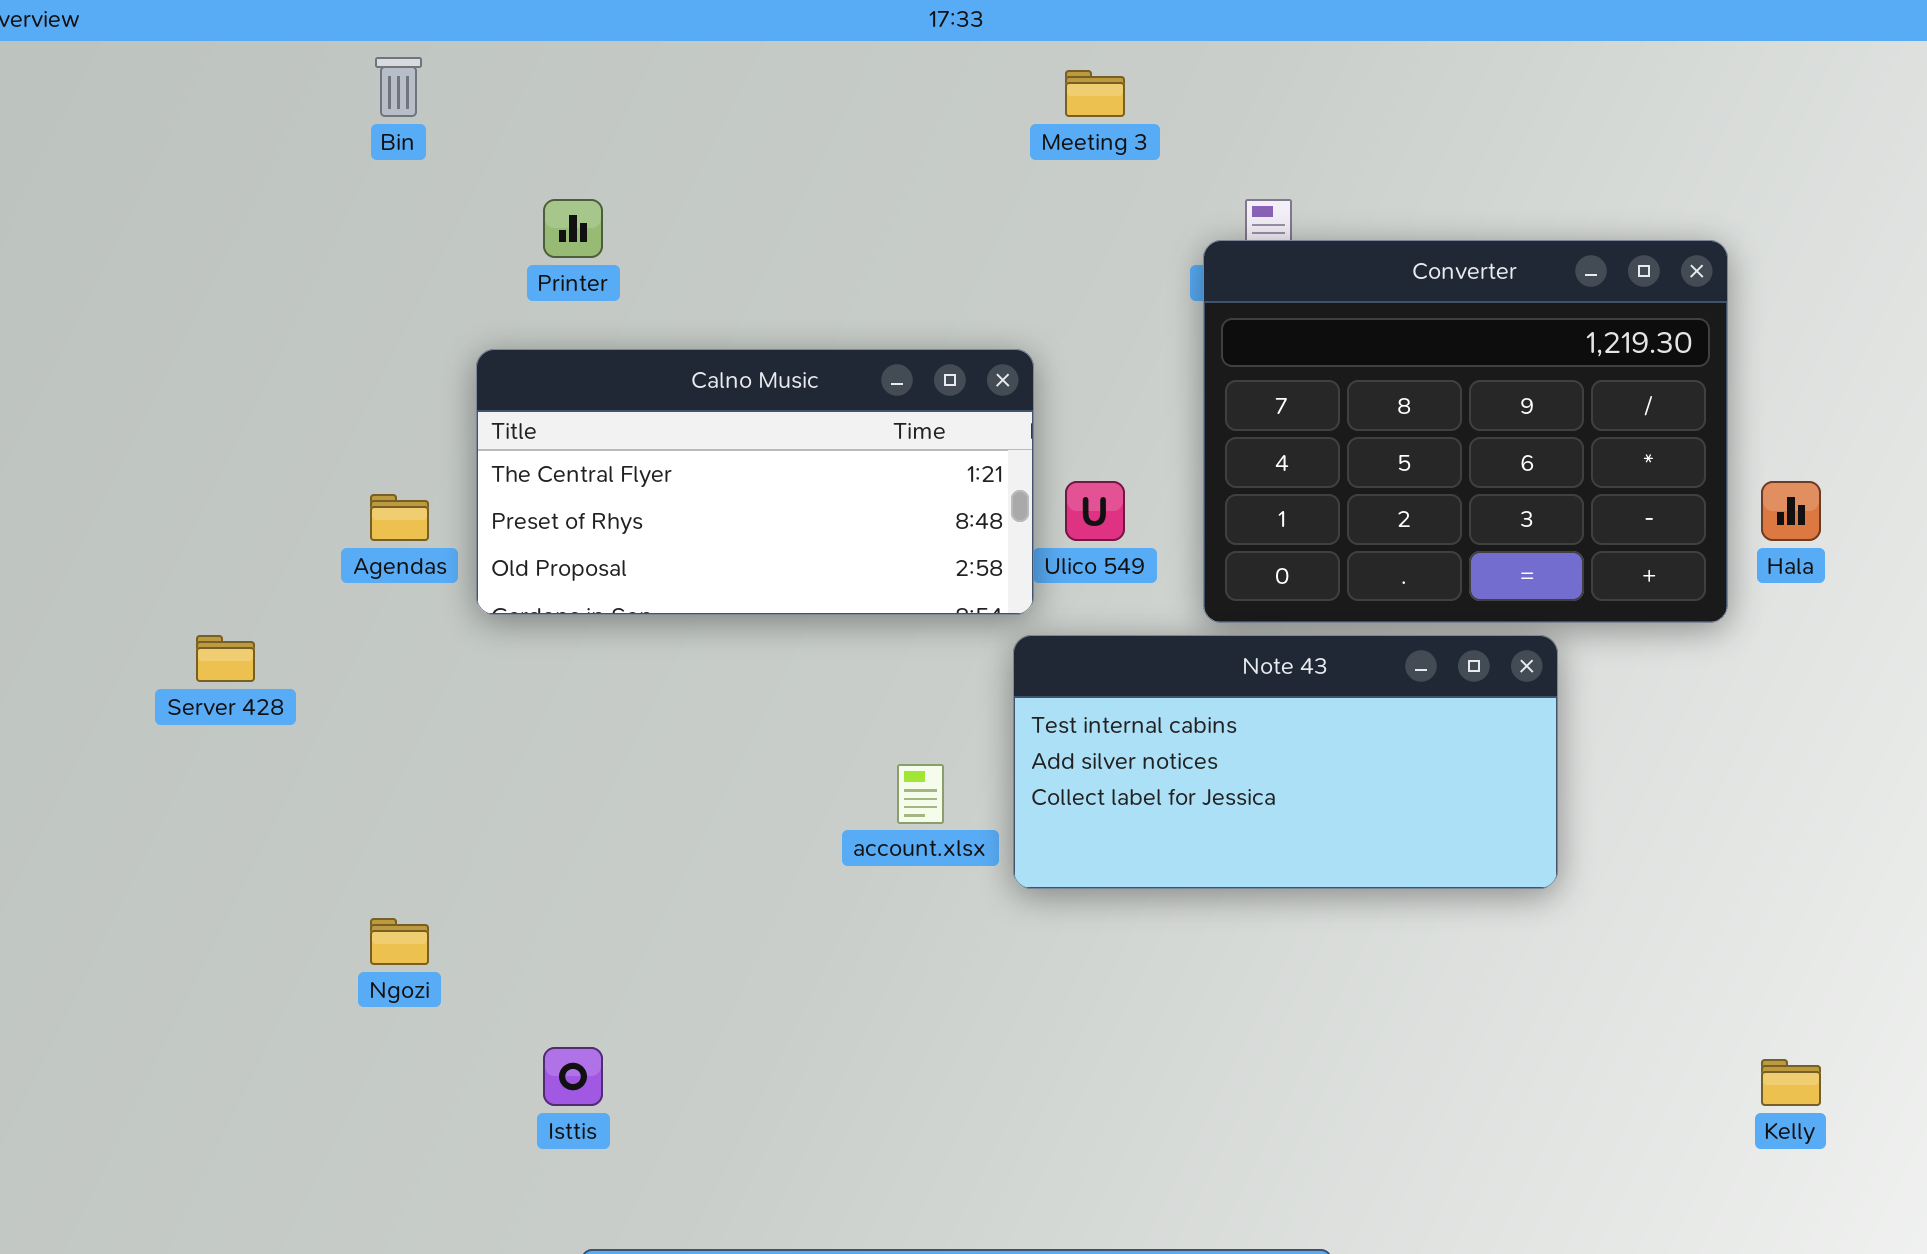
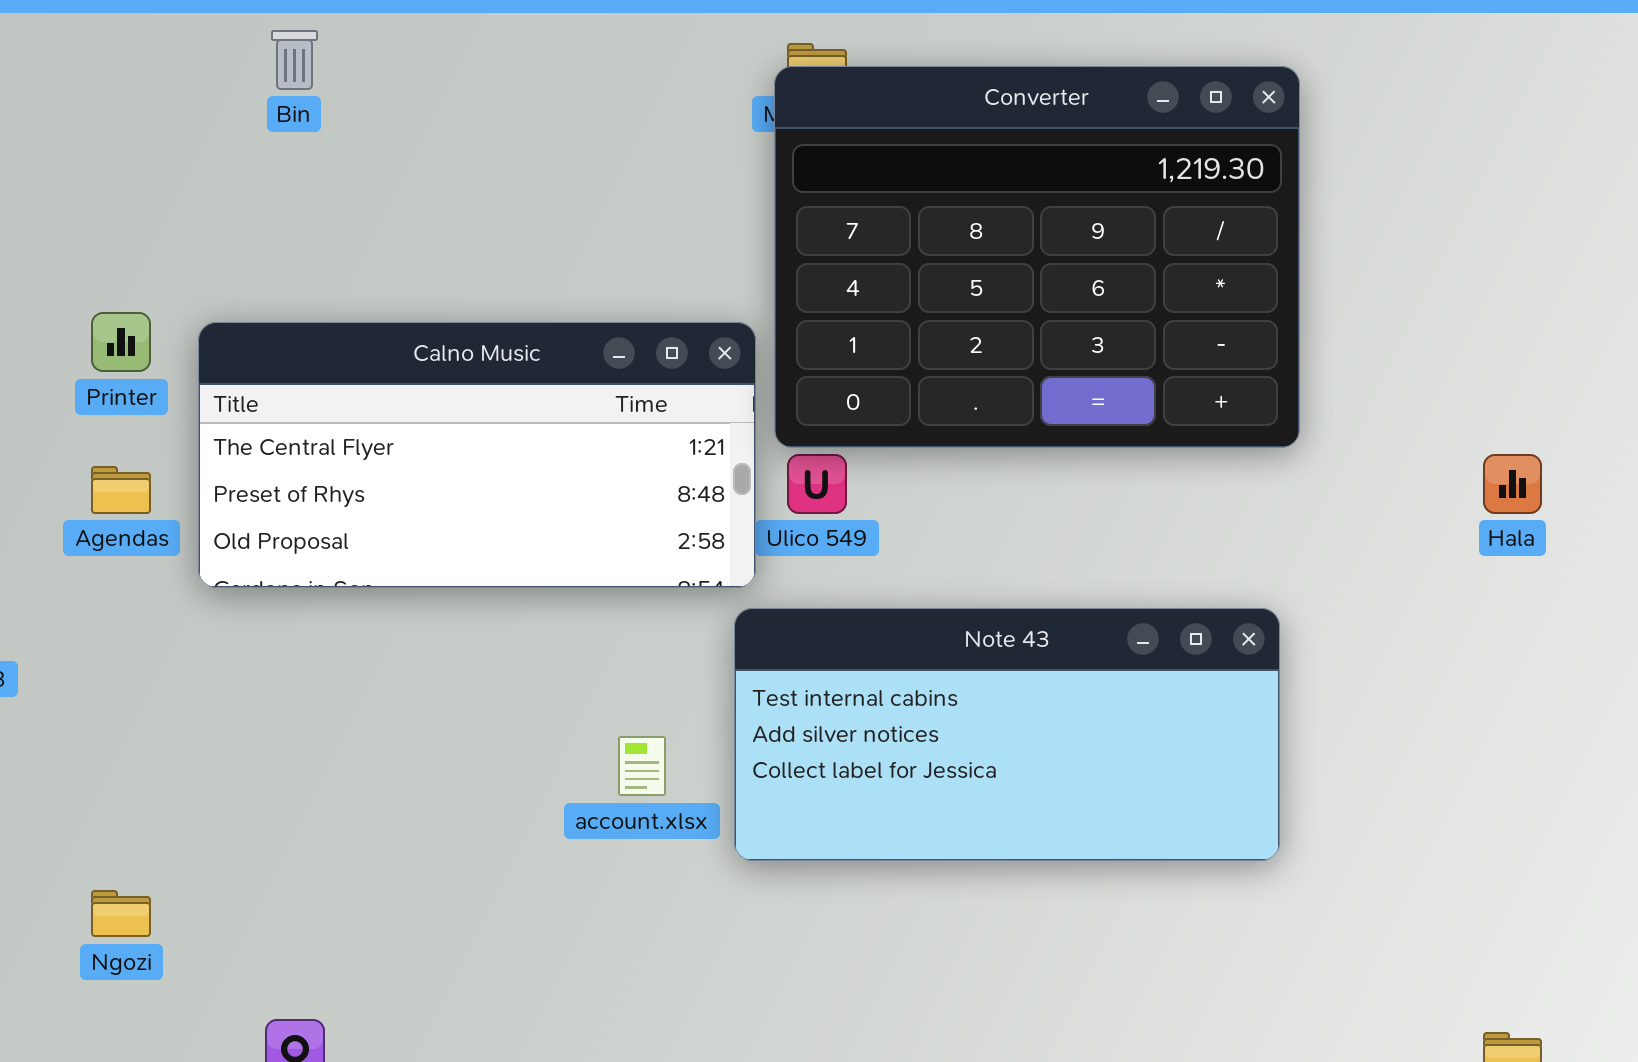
Bin: [375,57,422,117] -> [271,30,318,90], moved
Printer: [543,199,603,258] -> [91,312,151,372], moved
Converter: [1203,240,1728,623] -> [774,66,1300,448], moved

